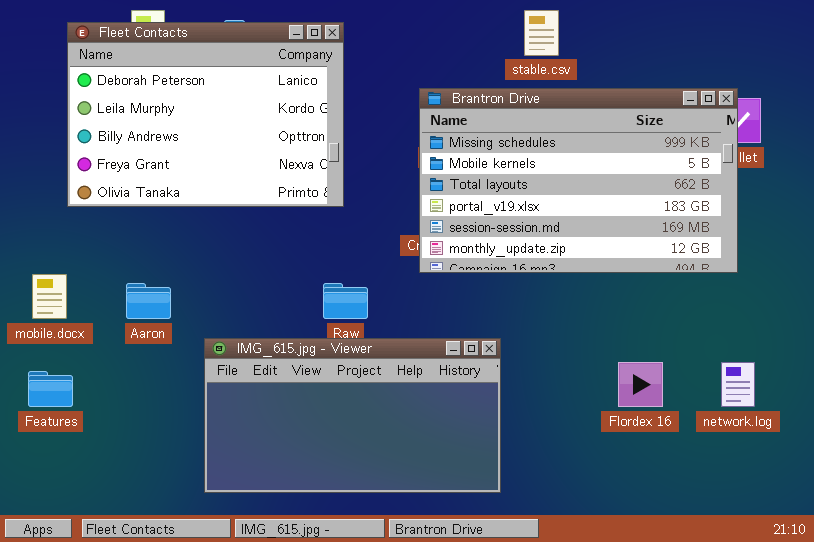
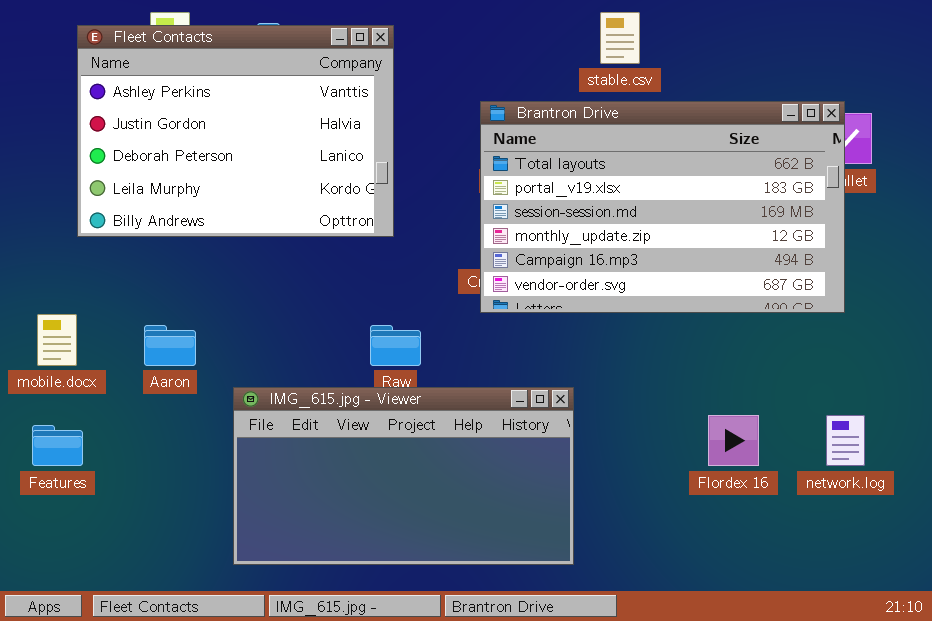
Fleet Contacts: [67,22,344,207] -> [77,25,394,237], scrolled up 2 rows
Brantron Drive: [419,88,738,273] -> [480,101,845,313], scrolled down 2 rows

